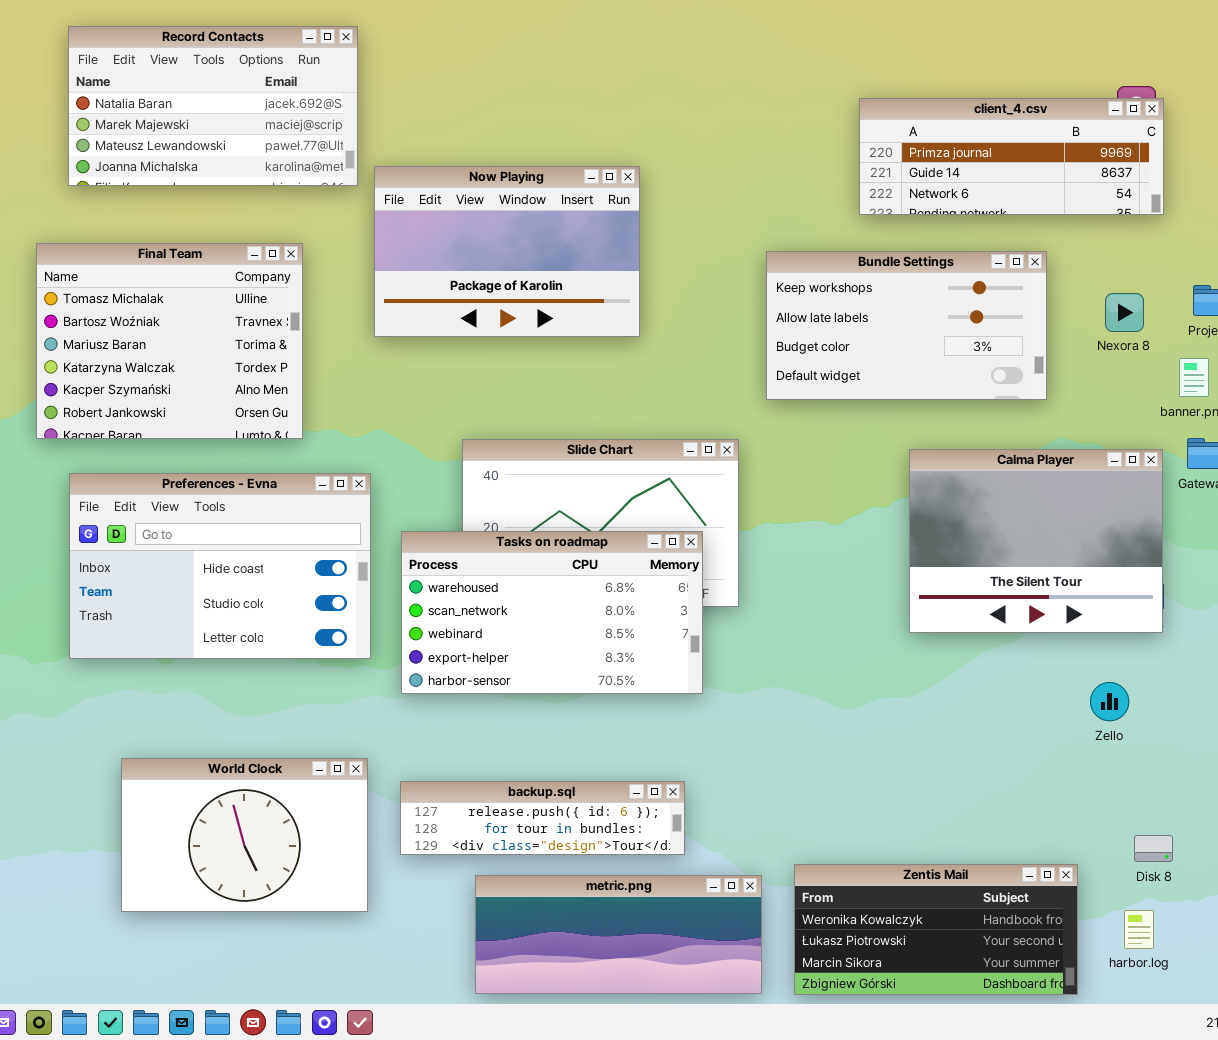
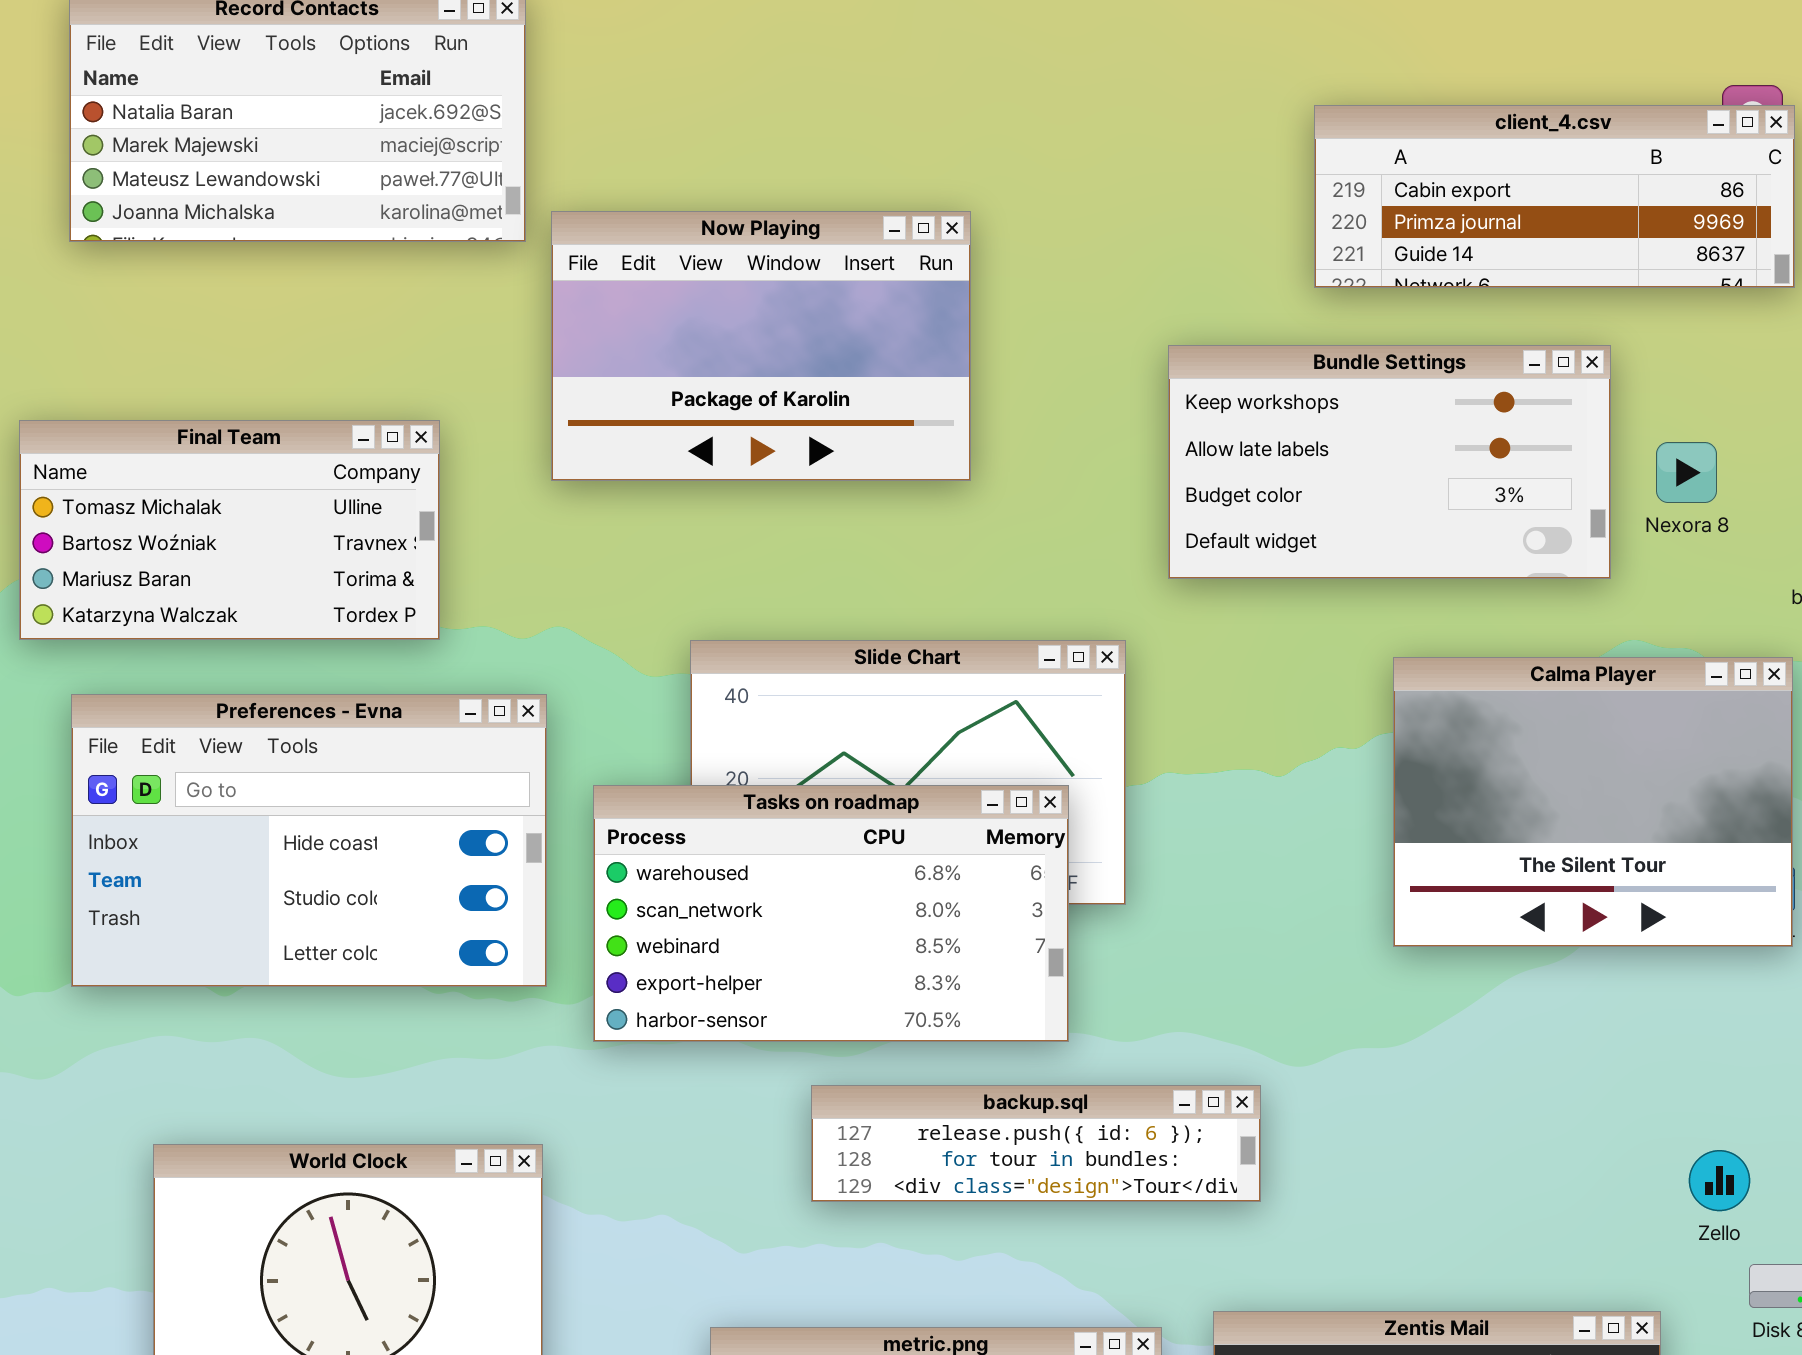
client_4.csv: [859,98,1164,215] -> [1314,105,1795,288], scrolled up 1 row
Final Team: [36,243,303,439] -> [19,420,440,640], resized
Nexora 8: [1105,293,1144,332] -> [1656,442,1717,503], moved
Zello: [1090,682,1129,721] -> [1689,1150,1750,1211], moved
backup.sql: [400,781,685,855] -> [811,1085,1261,1202], moved

